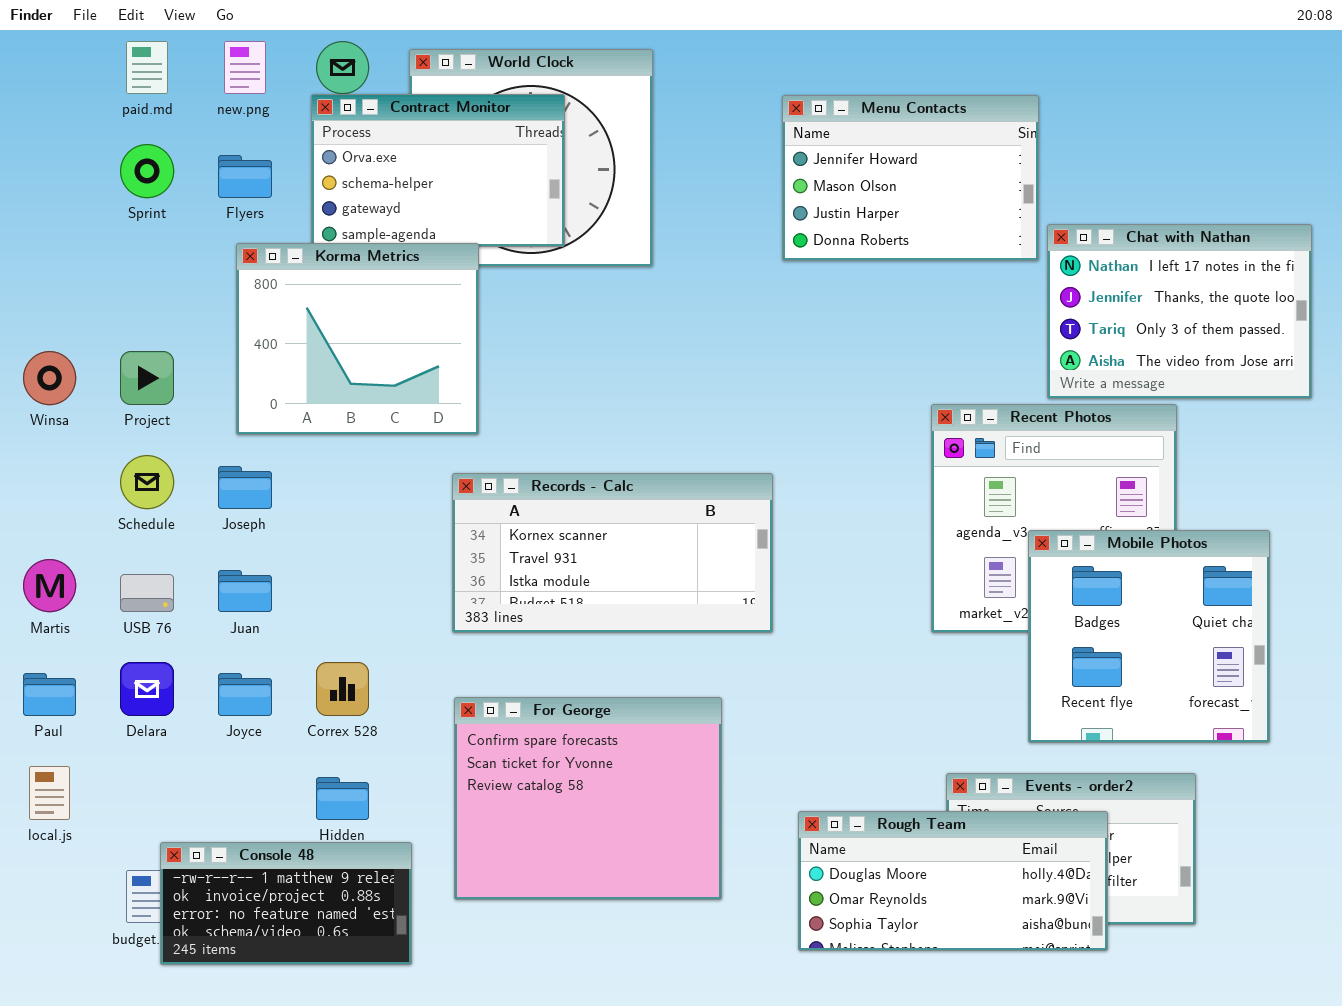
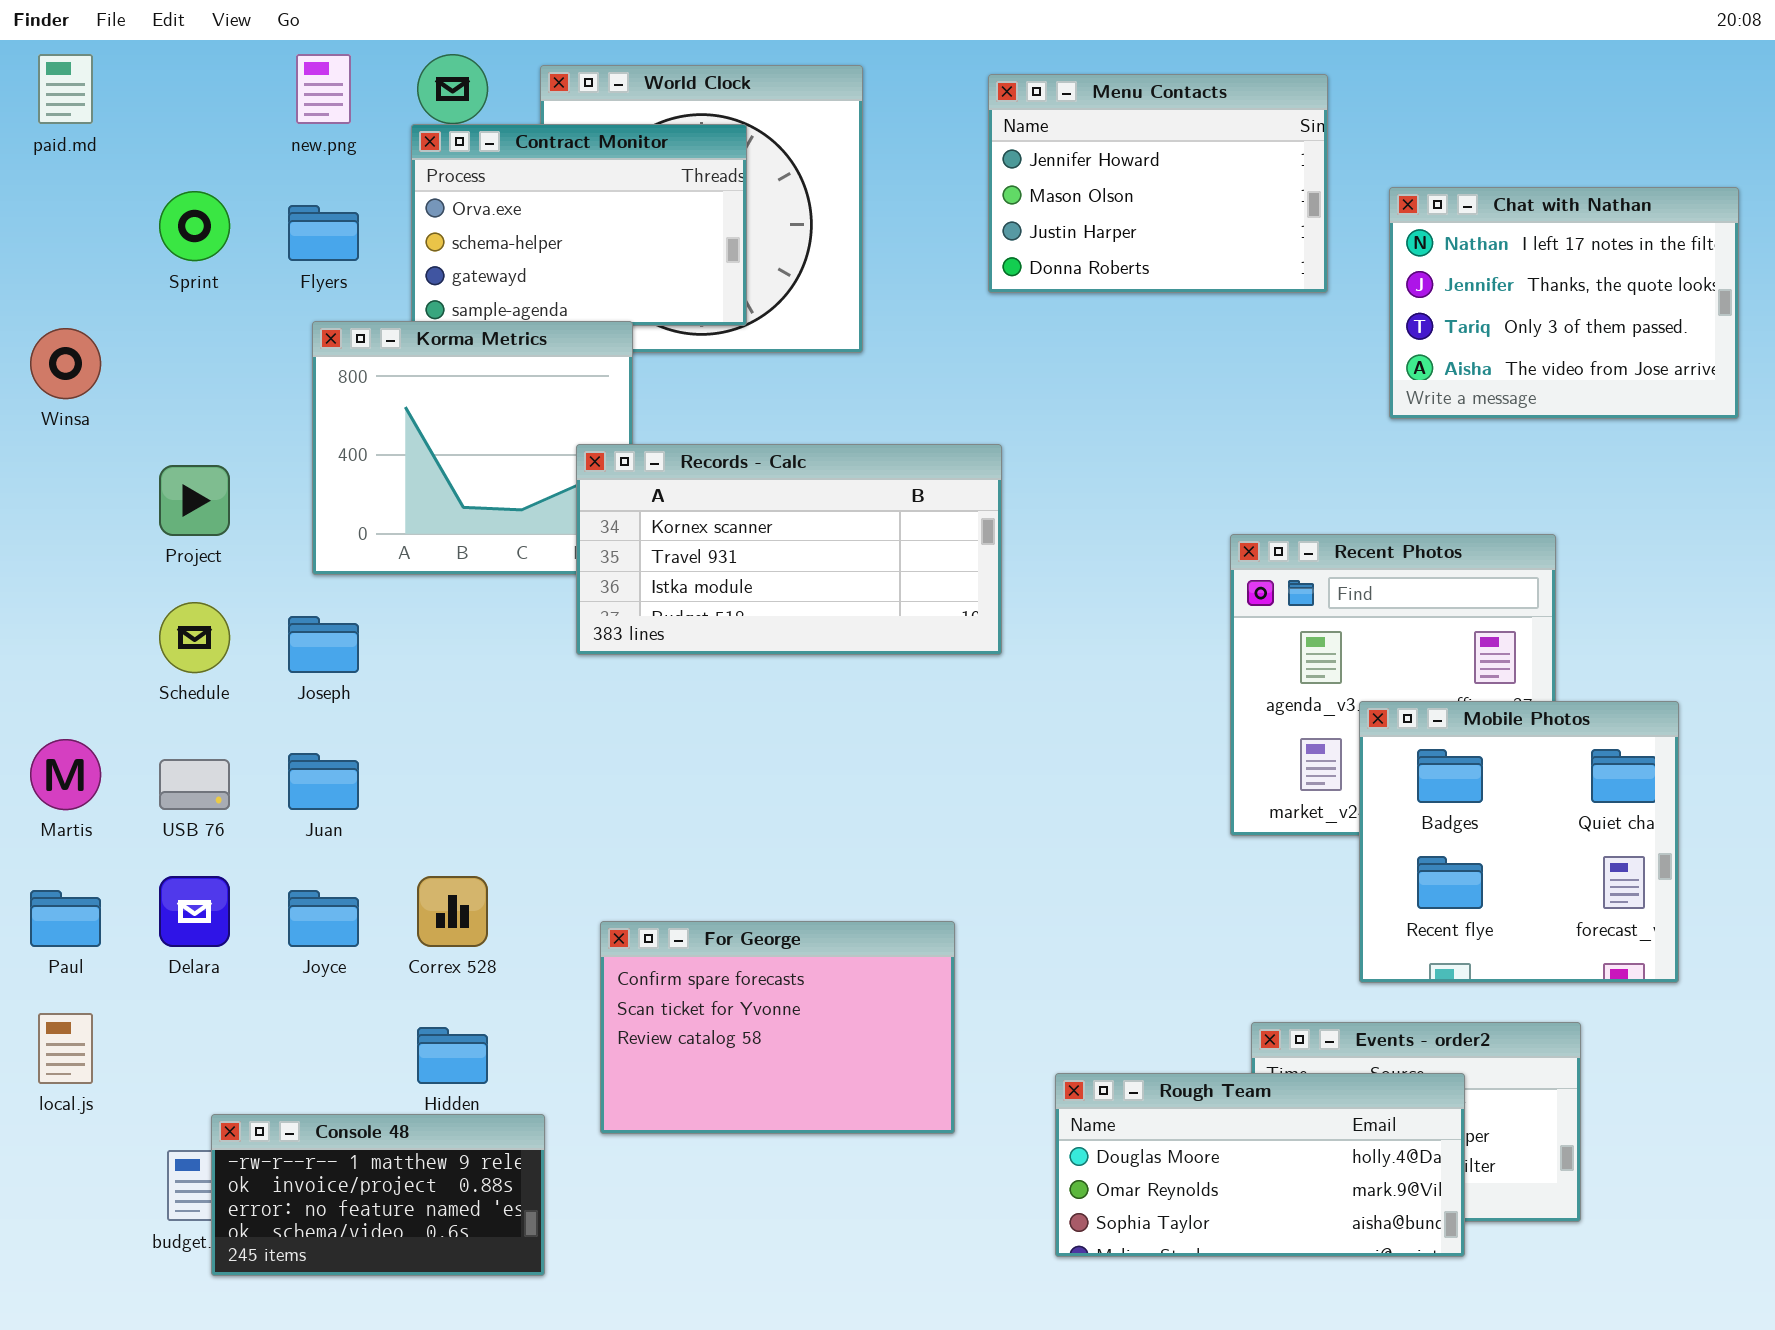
paid.md: [126,41,168,94] -> [38,54,93,124], moved
Menu Contacts: [782,95,1039,261] -> [988,74,1328,293], moved
Chat with Nathan: [1047,224,1312,399] -> [1389,187,1739,419], moved
Winsa: [23,351,76,405] -> [30,328,101,399], moved
Records - Calc: [452,473,773,633] -> [576,444,1002,655], moved
For George: [454,697,722,900] -> [600,921,955,1134], resized

